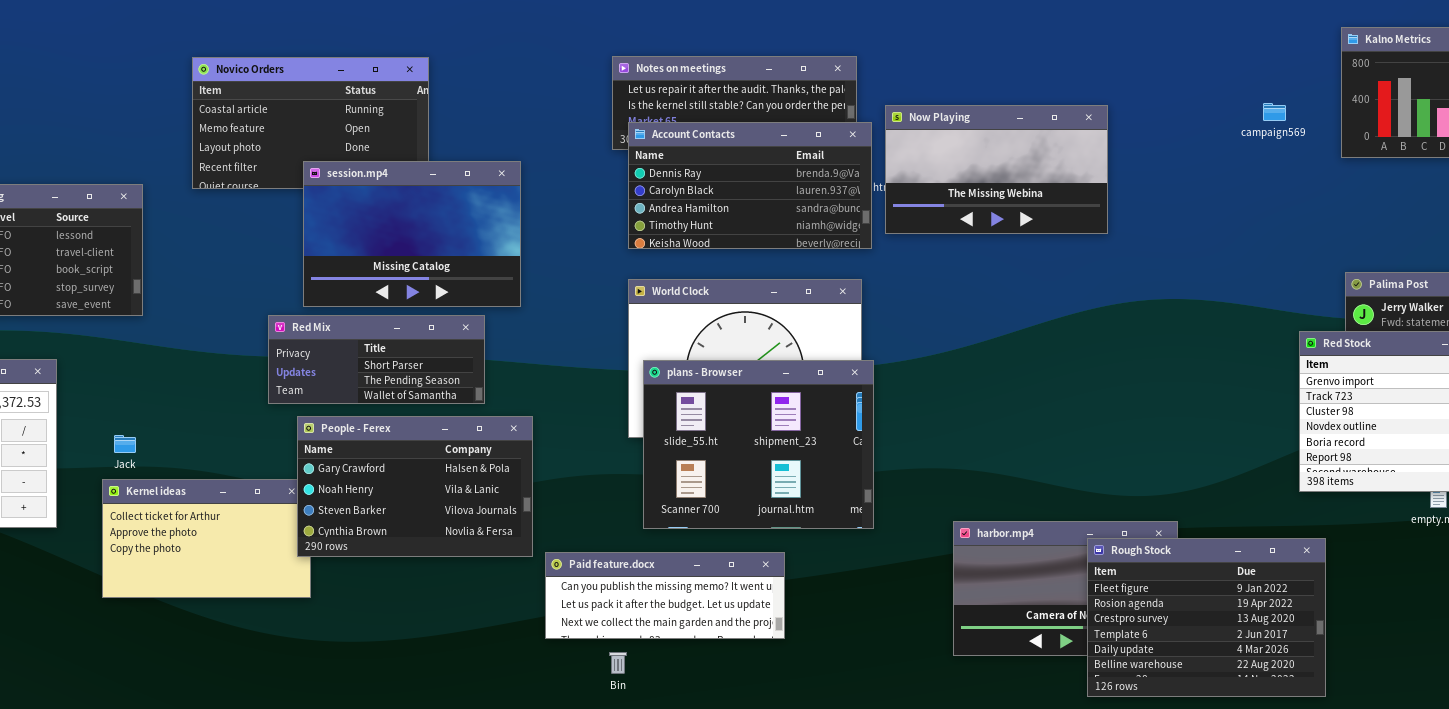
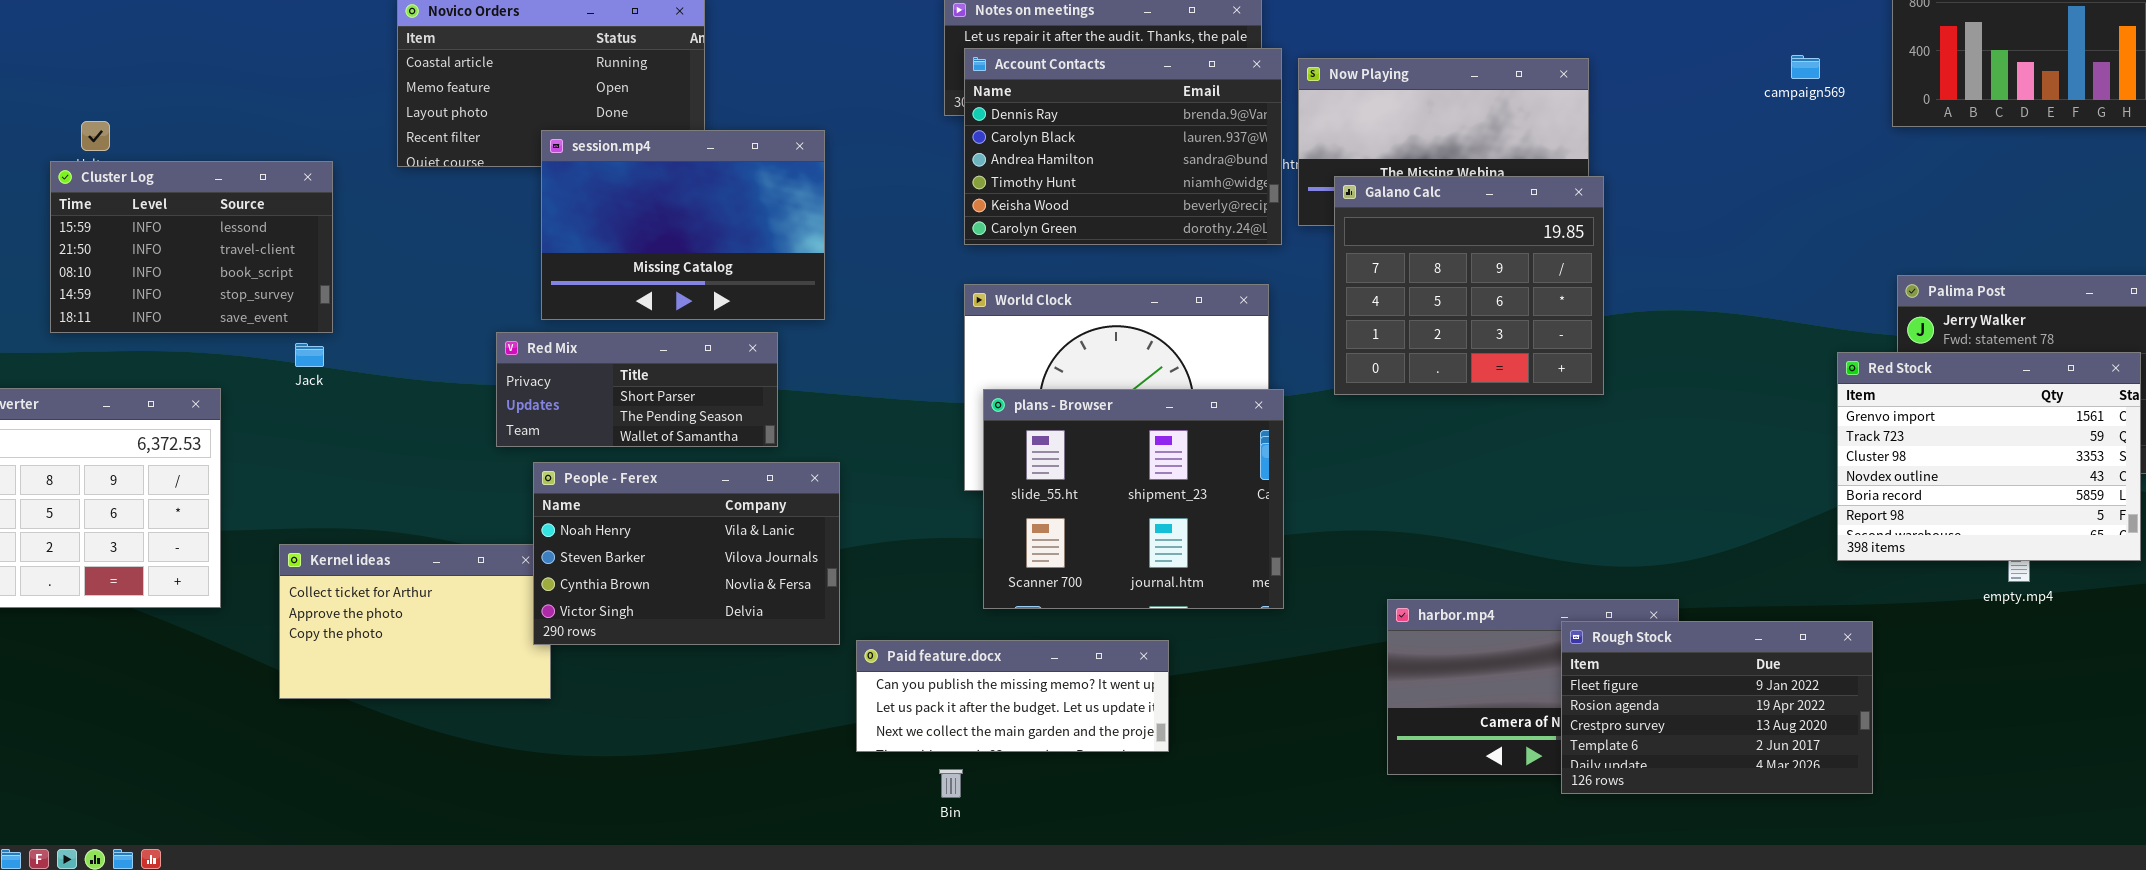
Account Contacts: [628,122,872,249] -> [964,48,1282,245], resized
Galano Calc: none -> [1334,176,1604,395], opened
People - Ferex: [297,416,533,557] -> [533,462,840,645], scrolled down 1 row
Jack: [114,435,136,453] -> [295,343,324,367], moved
Rough Stock: [1087,538,1326,697] -> [1561,621,1873,794], resized

